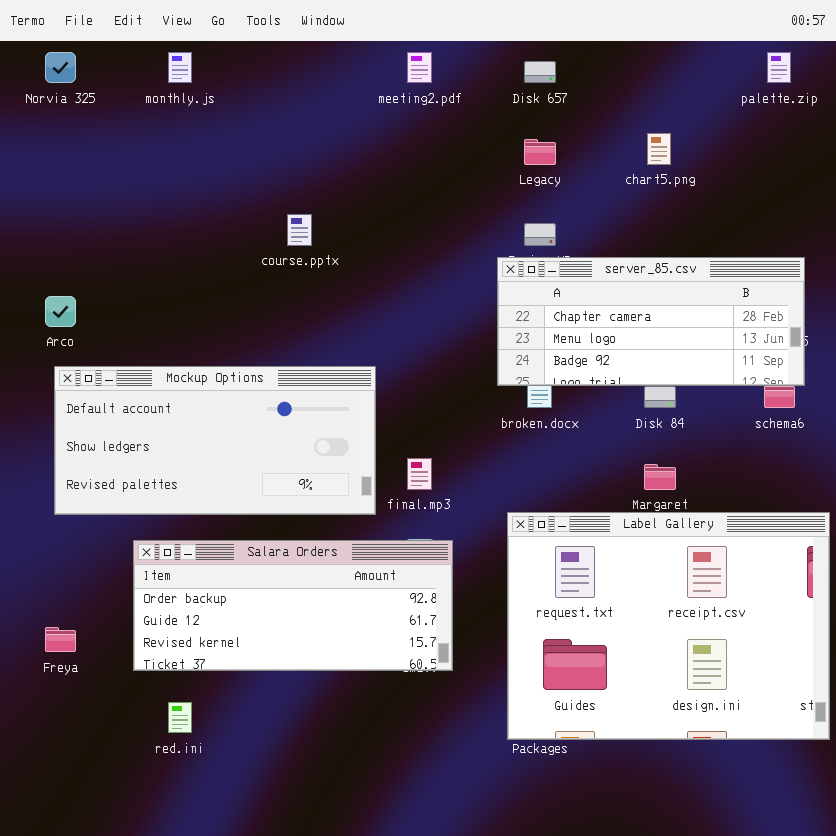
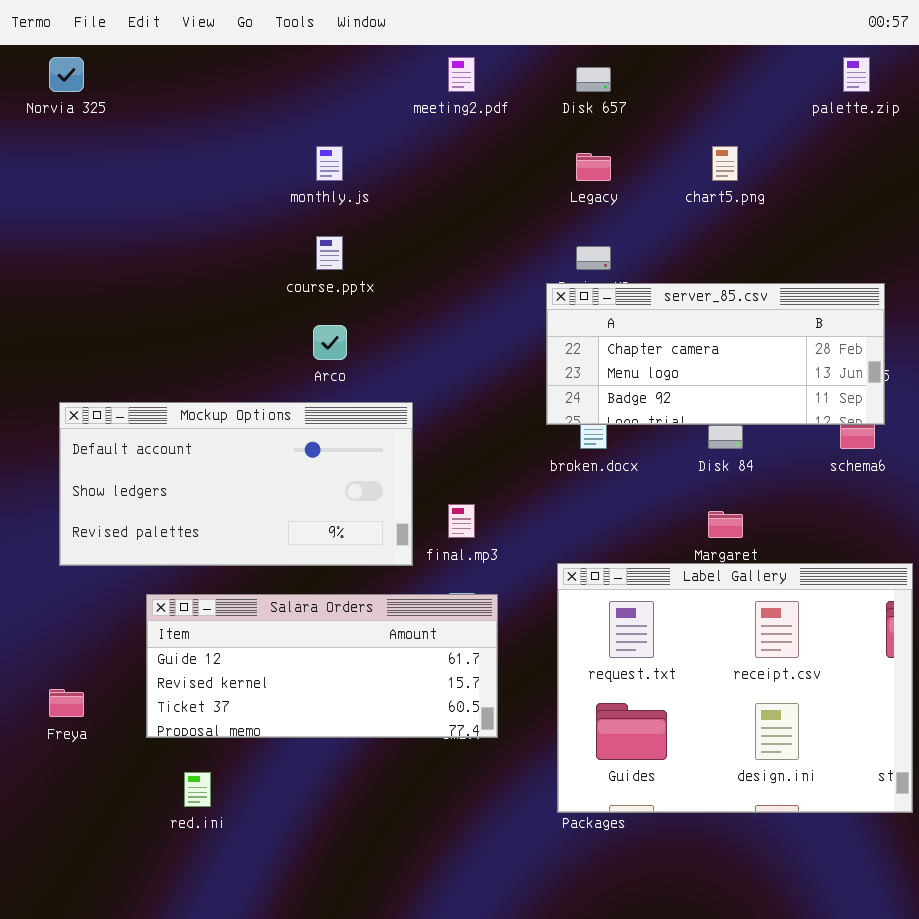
monthly.js: [168,52,192,83] -> [316,146,343,181], moved
Arco: [45,296,76,327] -> [313,325,347,360], moved
Salara Orders: [133,540,453,671] -> [146,594,498,738], scrolled down 1 row

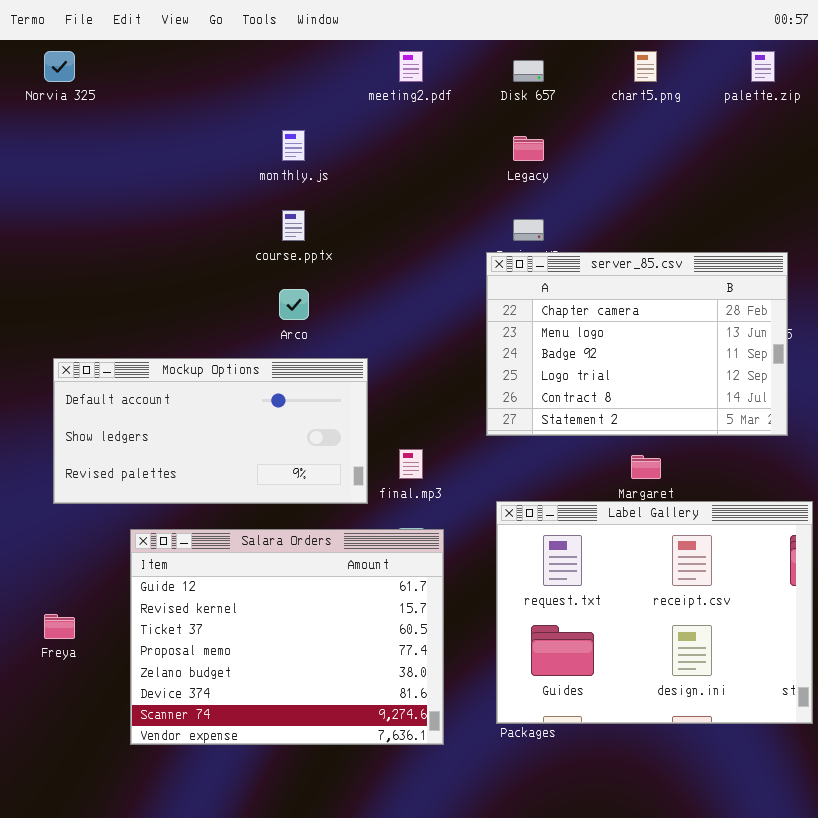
chart5.png: [712,146,738,181] -> [634,51,657,82], moved
server_85.csv: [546,283,885,425] -> [486,252,788,436], resized
Salara Orders: [146,594,498,738] -> [130,529,444,745], resized

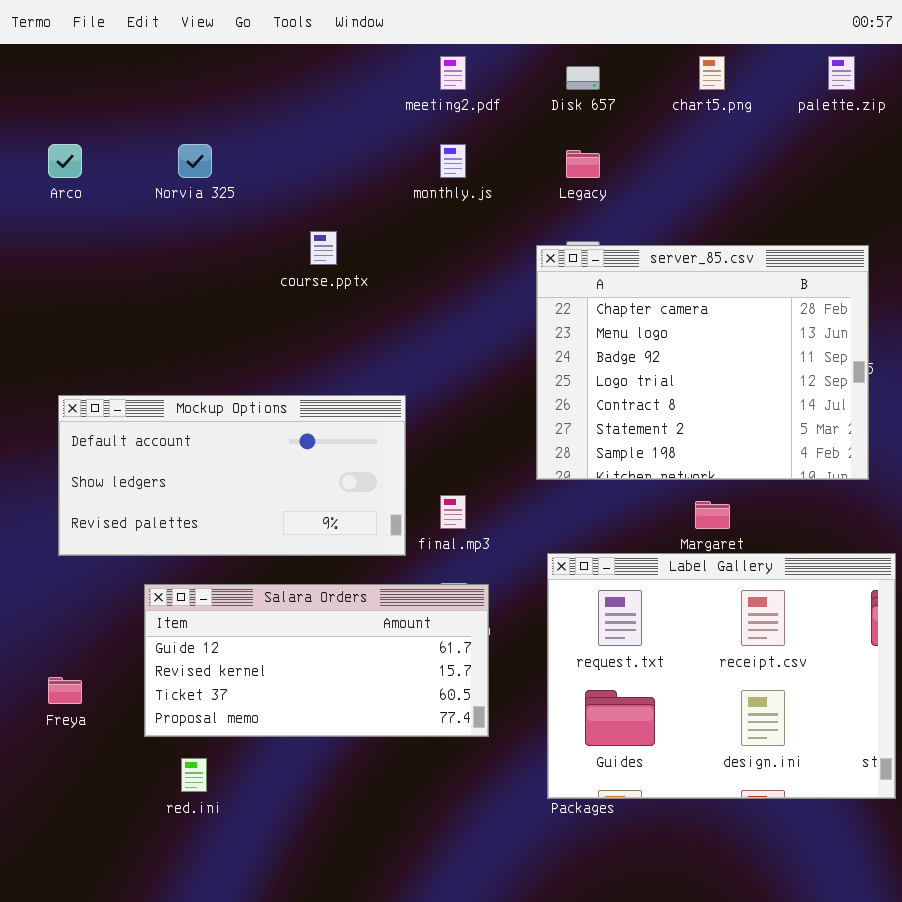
Norvia 325: [44,51,75,82] -> [178,144,212,178], moved
monthly.js: [282,130,305,161] -> [440,144,466,178], moved
server_85.csv: [486,252,788,436] -> [536,245,869,480], resized
Arco: [279,289,309,320] -> [48,144,82,178], moved
Salara Orders: [130,529,444,745] -> [144,584,489,737], resized

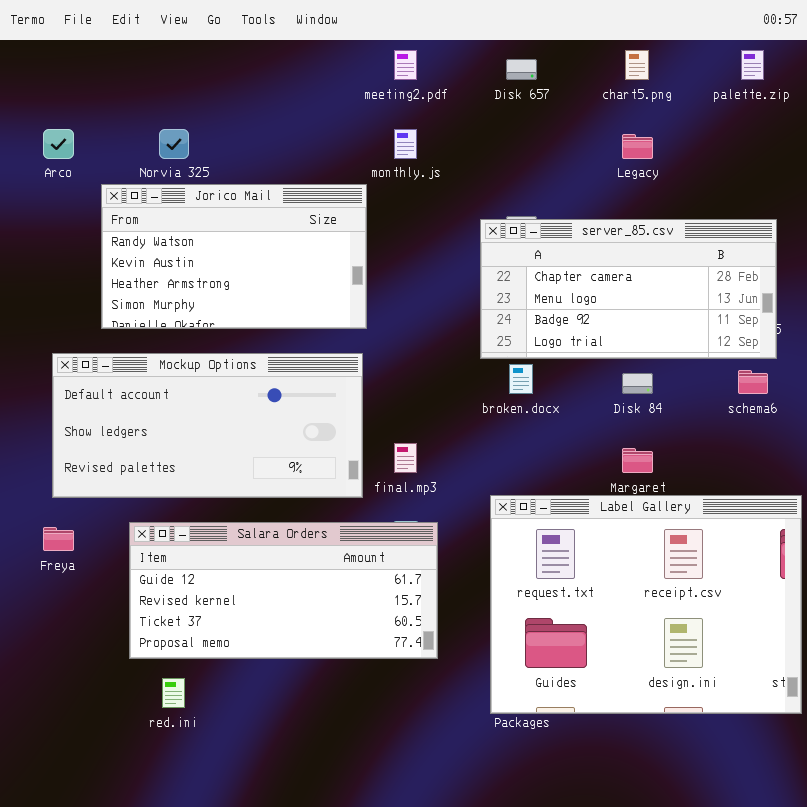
Legacy: [566,150,600,178] -> [622,134,653,159], moved
Jorico Mail: none -> [101,184,367,329], opened
server_85.csv: [536,245,869,480] -> [480,219,777,359], resized
Freya: [48,677,82,704] -> [43,527,74,551], moved

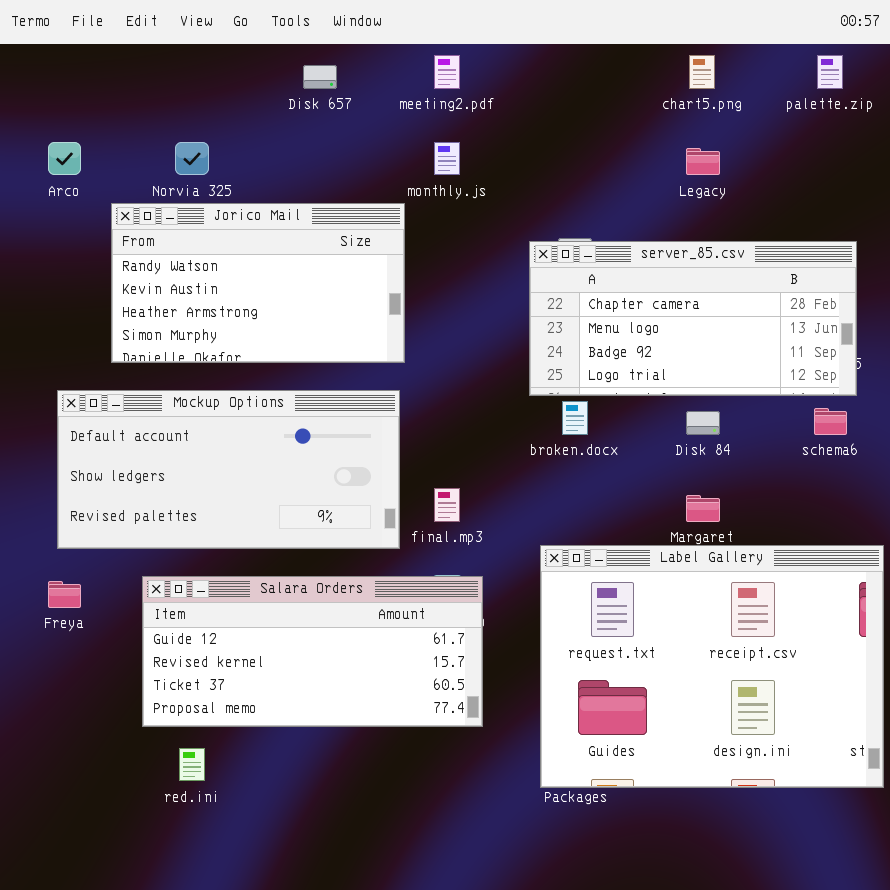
Disk 657: [506,59,537,80] -> [303,65,337,89], moved

